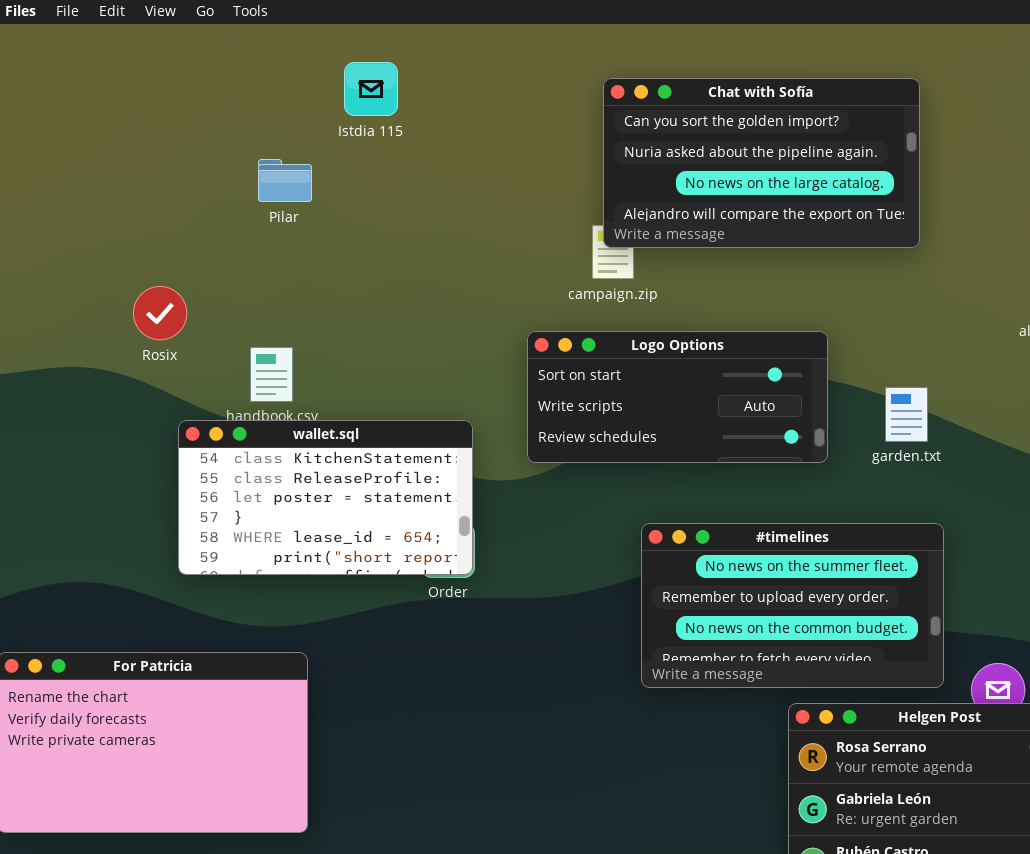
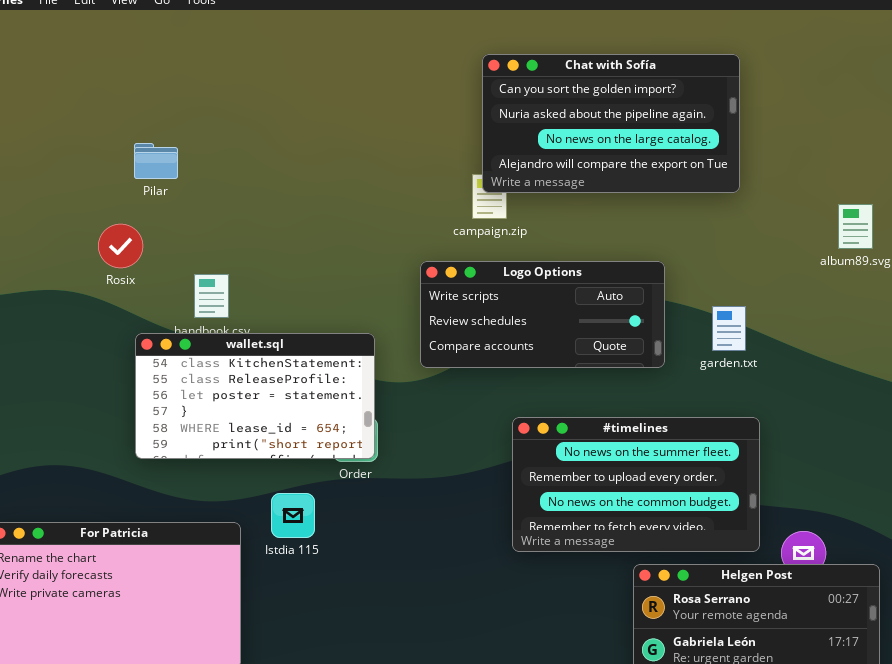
Istdia 115: [344,62,398,116] -> [271,493,315,538], moved
Pilar: [258,159,312,202] -> [134,143,178,179], moved
Logo Options: [527,331,828,463] -> [420,261,665,368], scrolled down 1 row

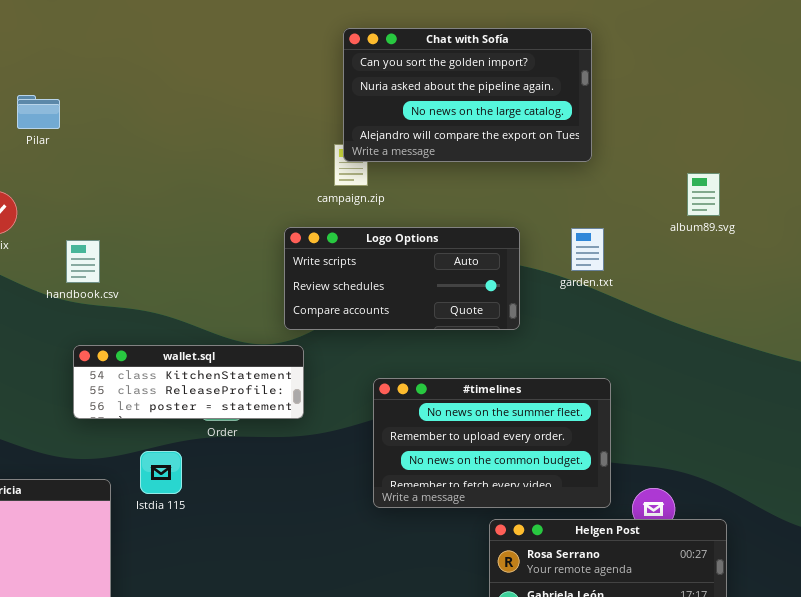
Pilar: [134,143,178,179] -> [17,95,60,129], moved
garden.txt: [712,306,746,351] -> [571,228,604,271], moved
wallet.sql: [135,333,375,459] -> [73,345,304,419], moved, resized

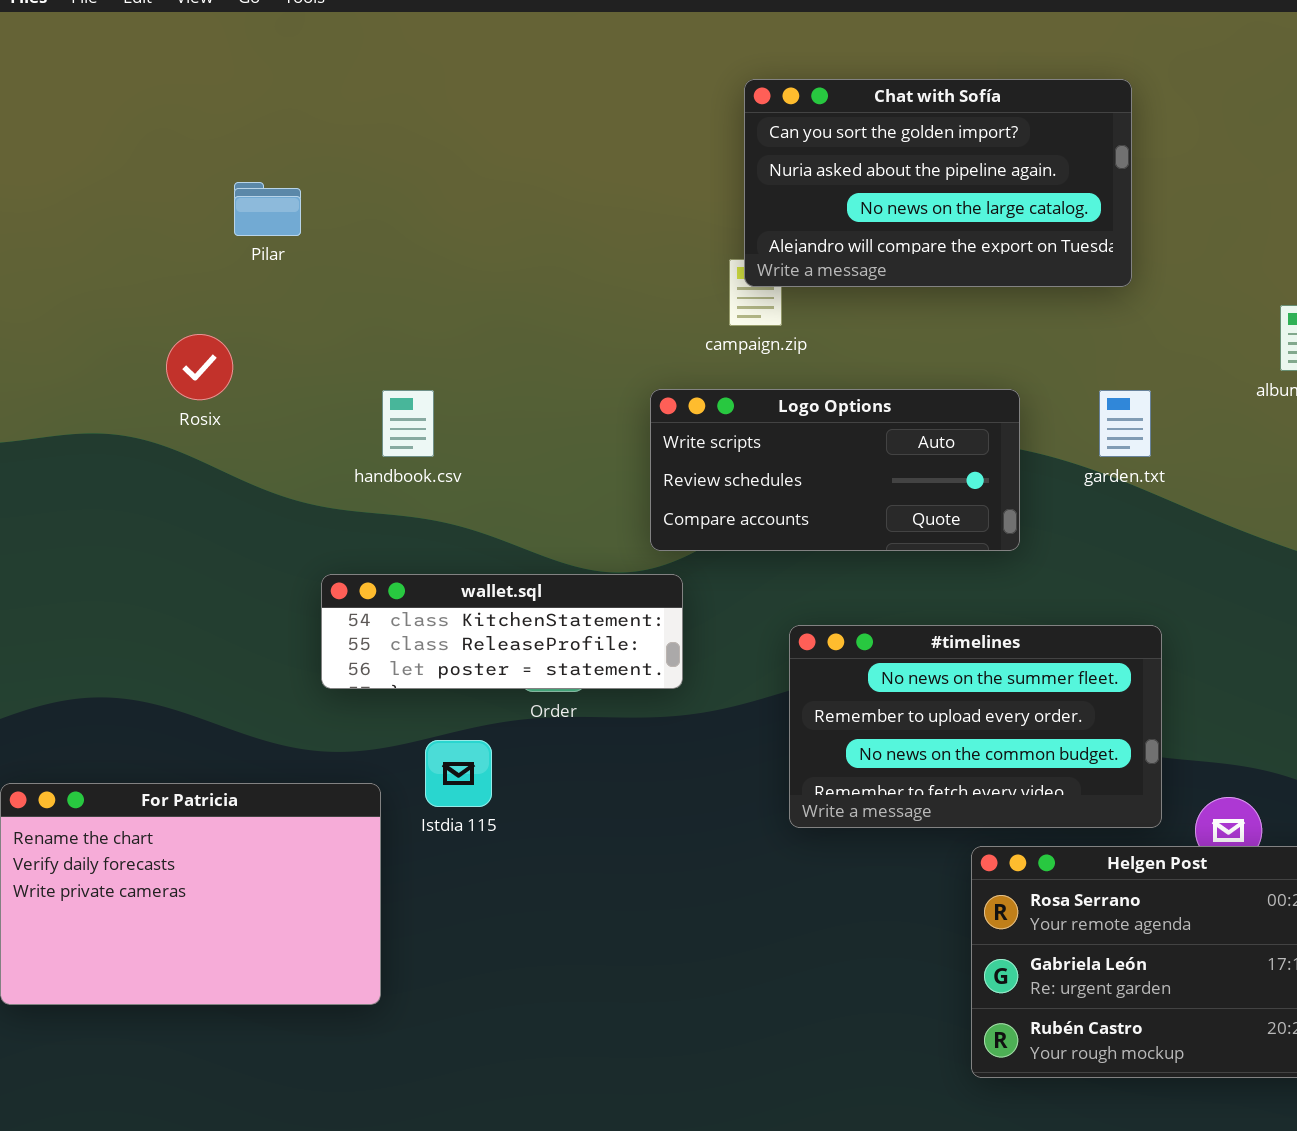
handbook.csv: [66,240,100,283] -> [382,390,434,457], moved

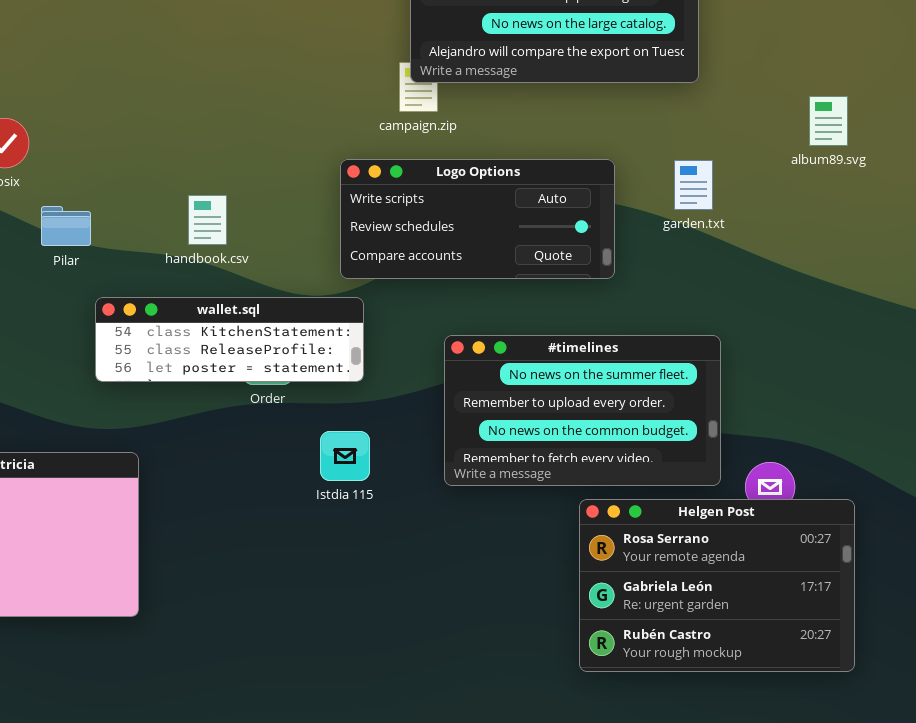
Pilar: [234,182,301,236] -> [41,206,91,246], moved
handbook.csv: [382,390,434,457] -> [188,195,227,245], moved
Istdia 115: [425,740,492,807] -> [320,431,370,481], moved

